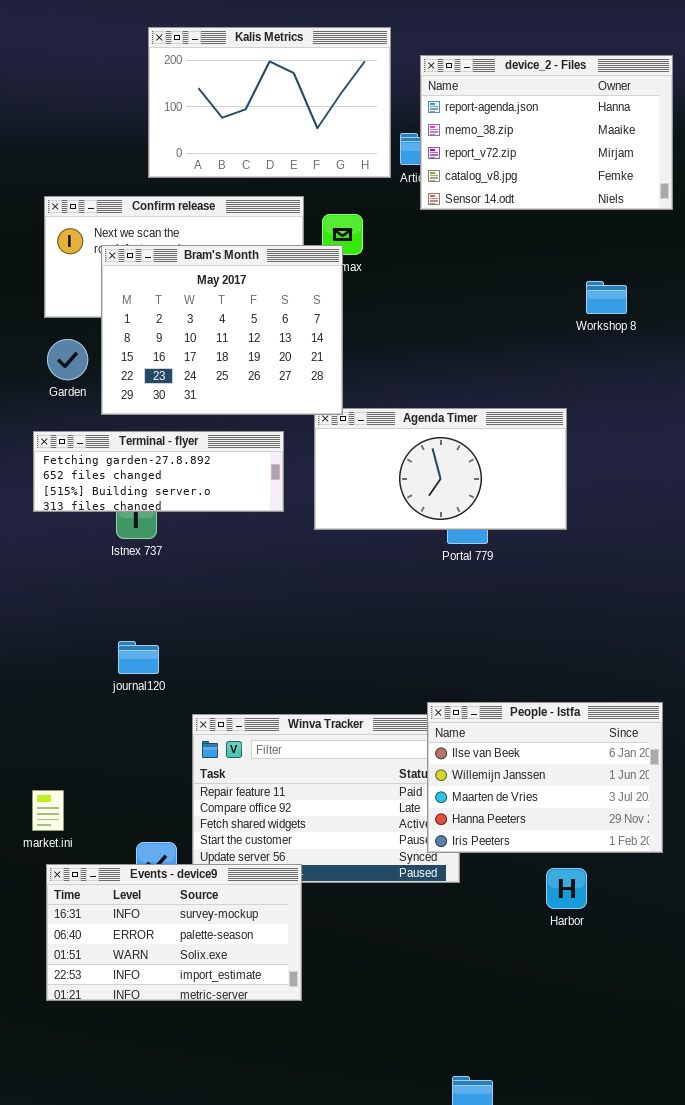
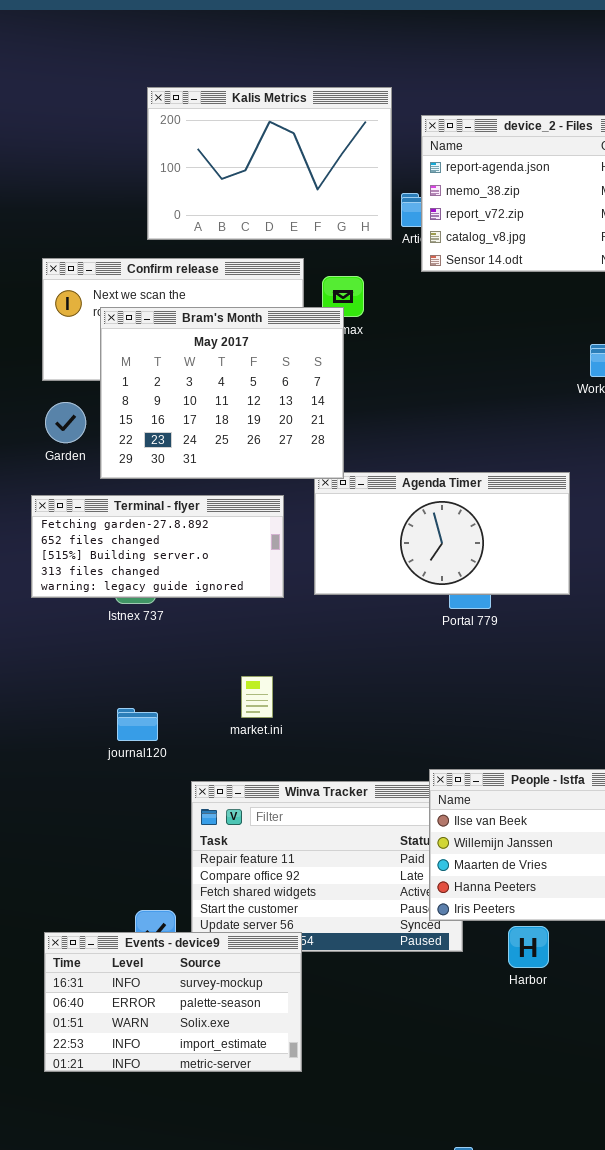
Terminal - flyer: [33,431,284,512] -> [31,495,284,598], resized
market.ini: [32,790,64,831] -> [241,676,273,718], moved
Harbor: [546,868,587,909] -> [508,926,549,968], moved

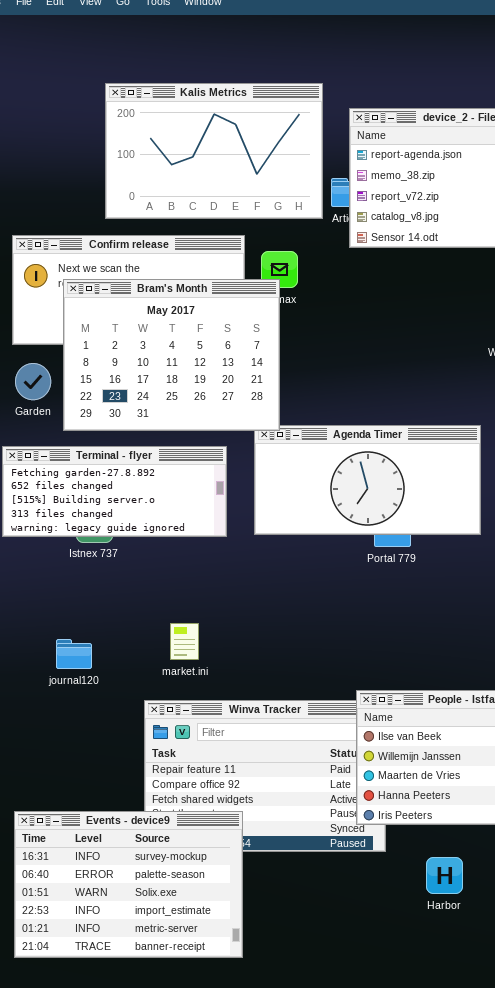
market.ini: [241,676,273,718] -> [170,623,199,660], moved
journal120: [117,708,158,741] -> [56,639,92,669], moved
Harbor: [508,926,549,968] -> [426,857,463,894], moved
Events - device9: [44,932,302,1072] -> [14,811,243,958], resized

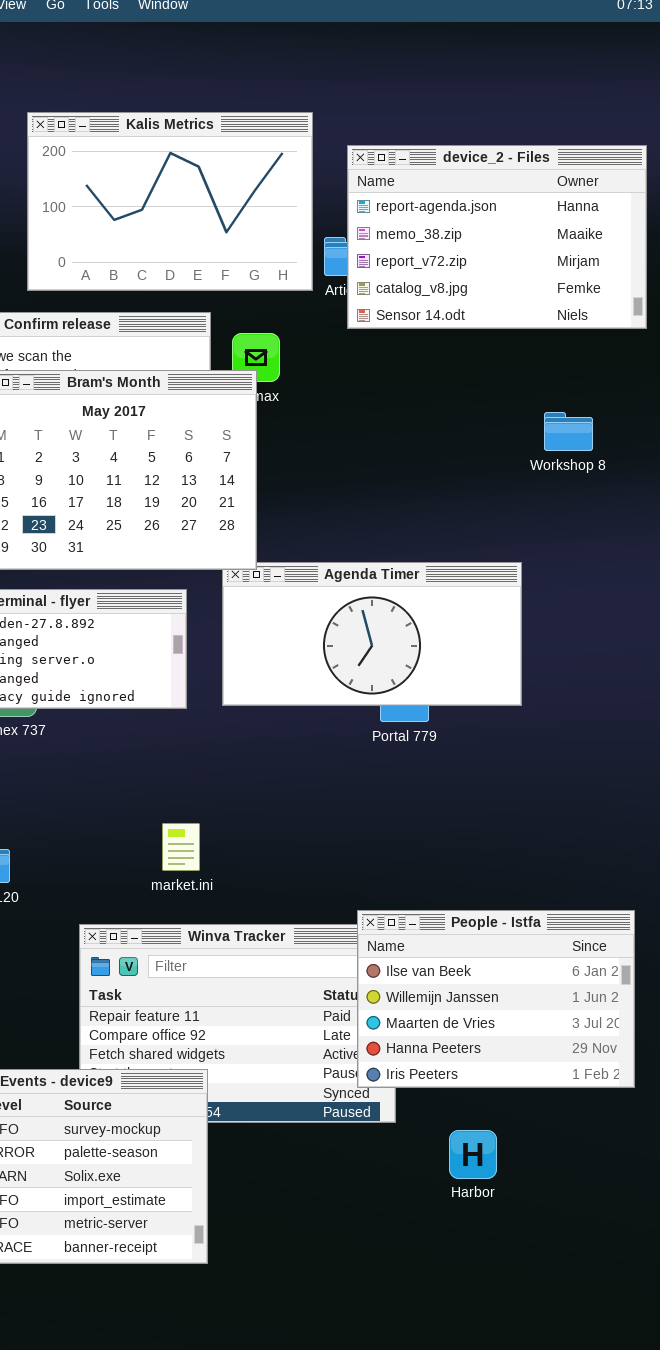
market.ini: [170,623,199,660] -> [162,823,200,871], moved

